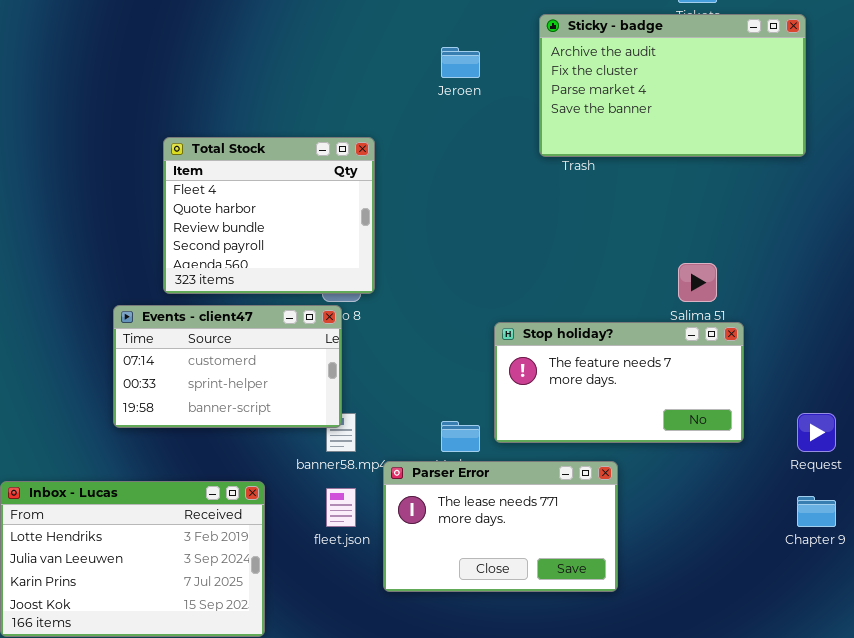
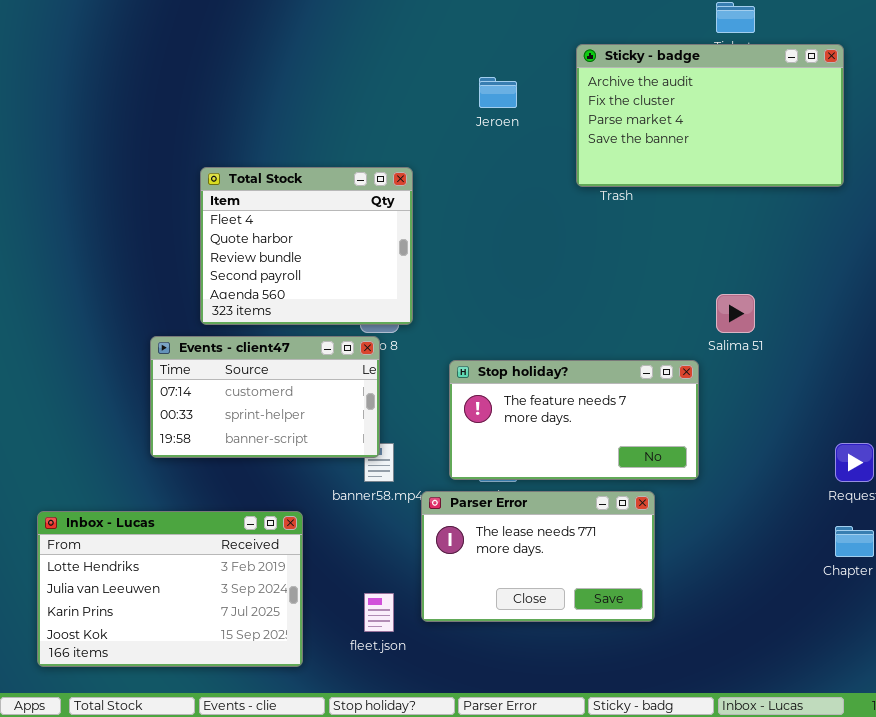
Stop holiday?: [494,322,744,443] -> [449,360,699,480], moved
fleet.json: [326,488,356,527] -> [364,593,394,632], moved

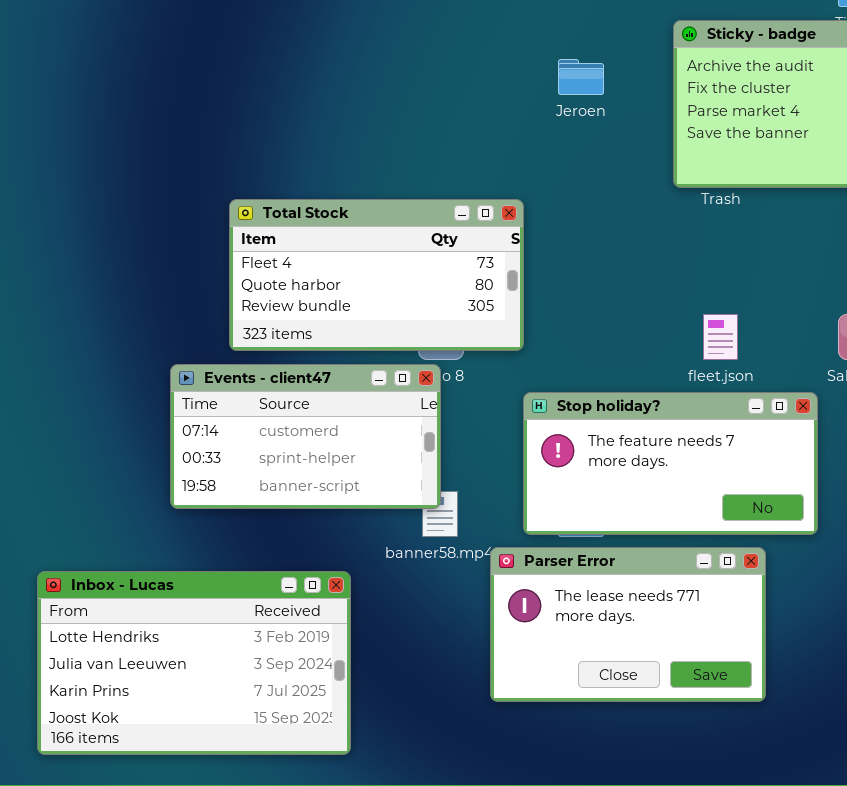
Total Stock: [200,167,413,325] -> [229,199,524,351], resized
fleet.json: [364,593,394,632] -> [703,314,738,360], moved

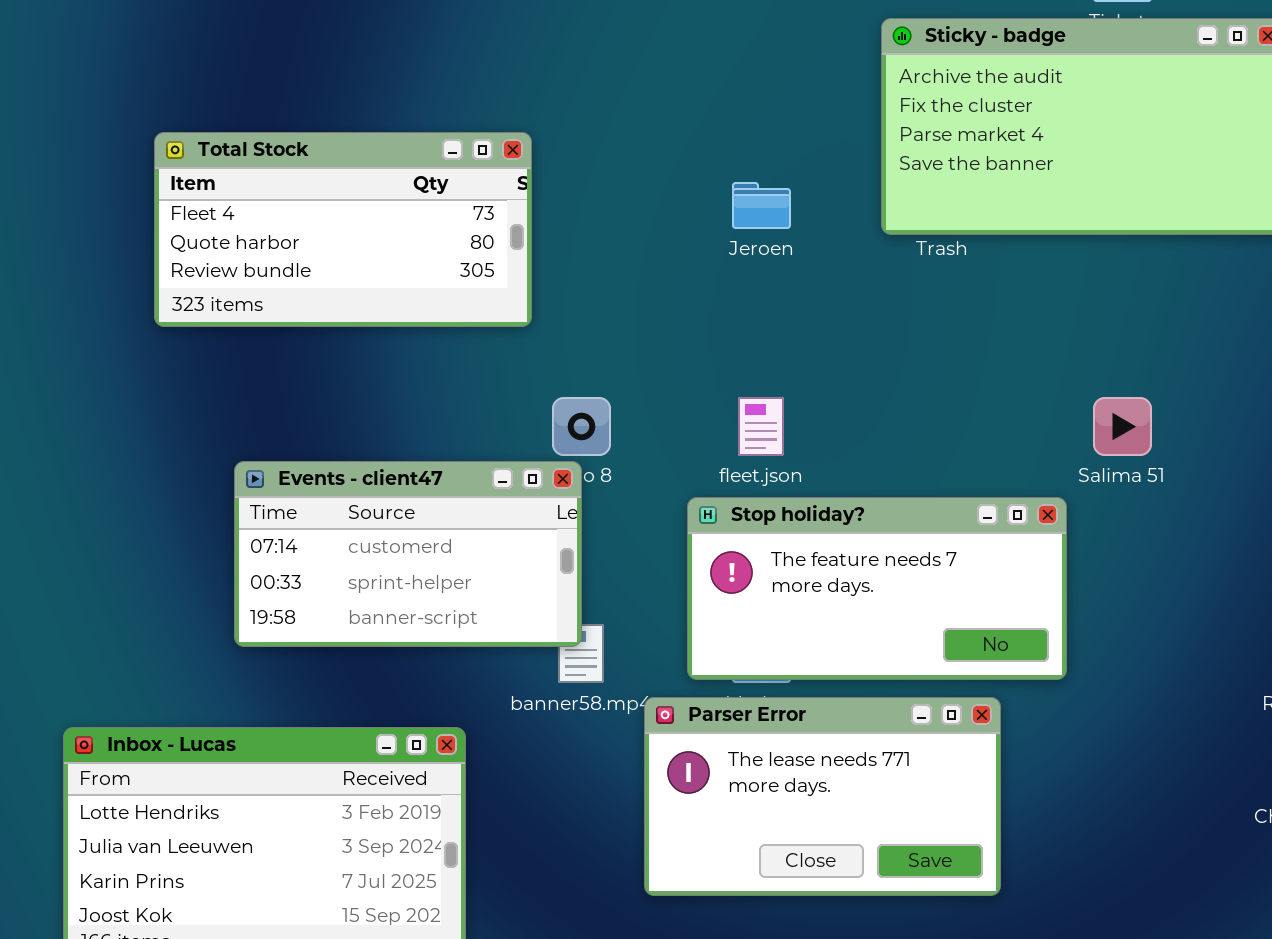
Jeroen: [558,59,604,95] -> [732,182,791,229], moved
Total Stock: [229,199,524,351] -> [154,132,532,327], moved
fleet.json: [703,314,738,360] -> [738,397,784,456], moved

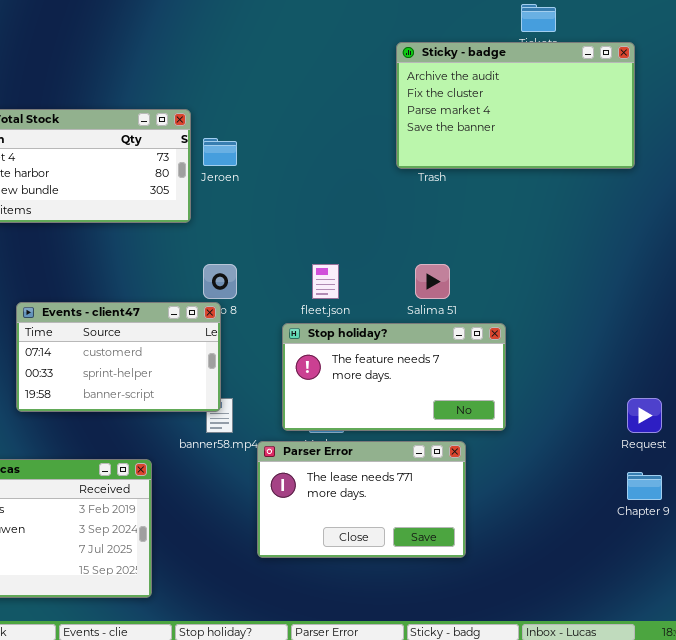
Jeroen: [732,182,791,229] -> [203,138,237,166], moved
Salima 51: [1093,397,1152,456] -> [415,264,450,299], moved

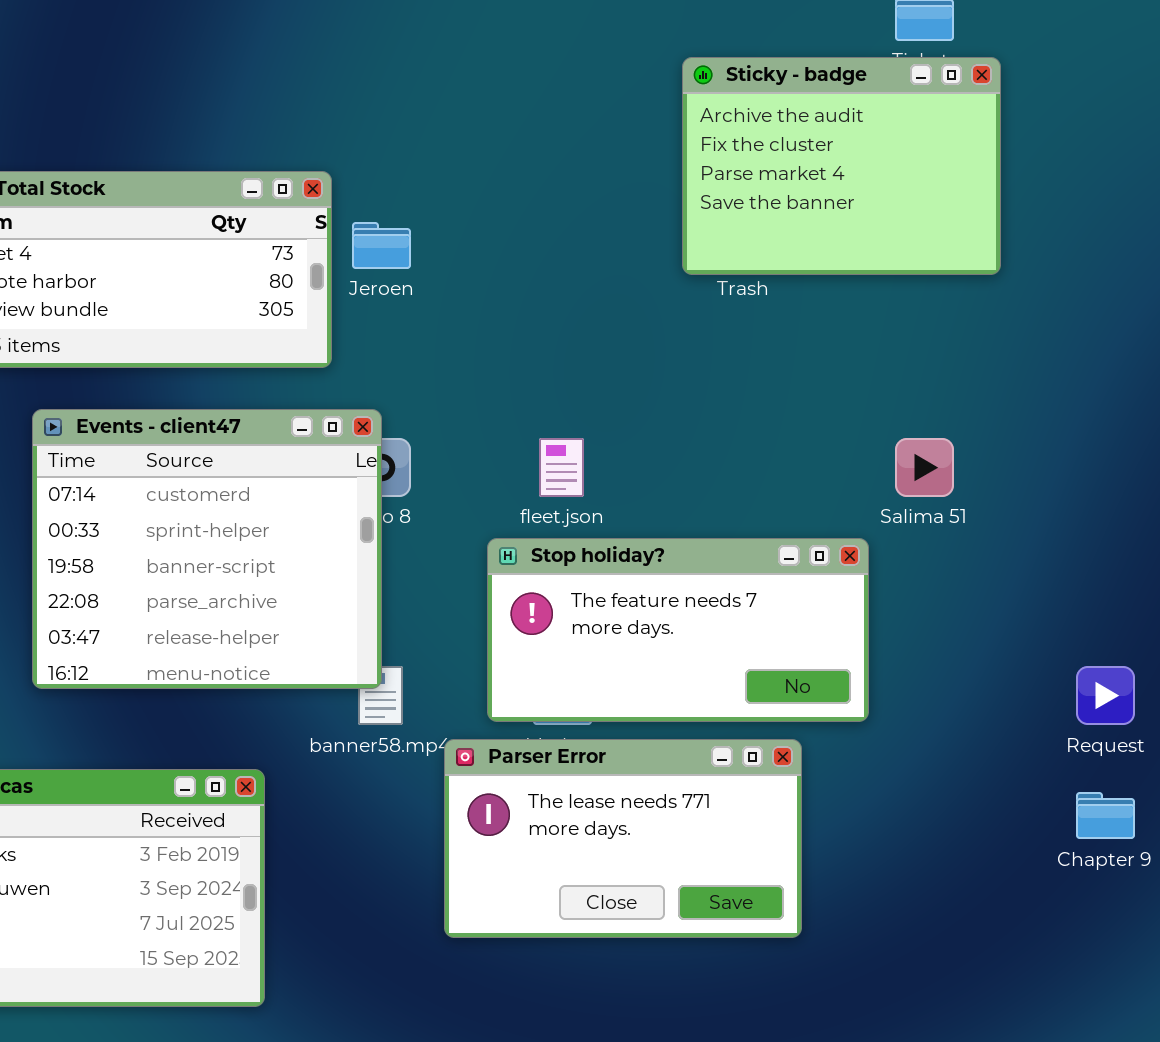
Sticky - badge: [396,42,635,169] -> [682,57,1001,275], resized
Salima 51: [415,264,450,299] -> [895,438,954,497], moved
Events - client47: [16,302,221,412] -> [32,409,382,689], resized

